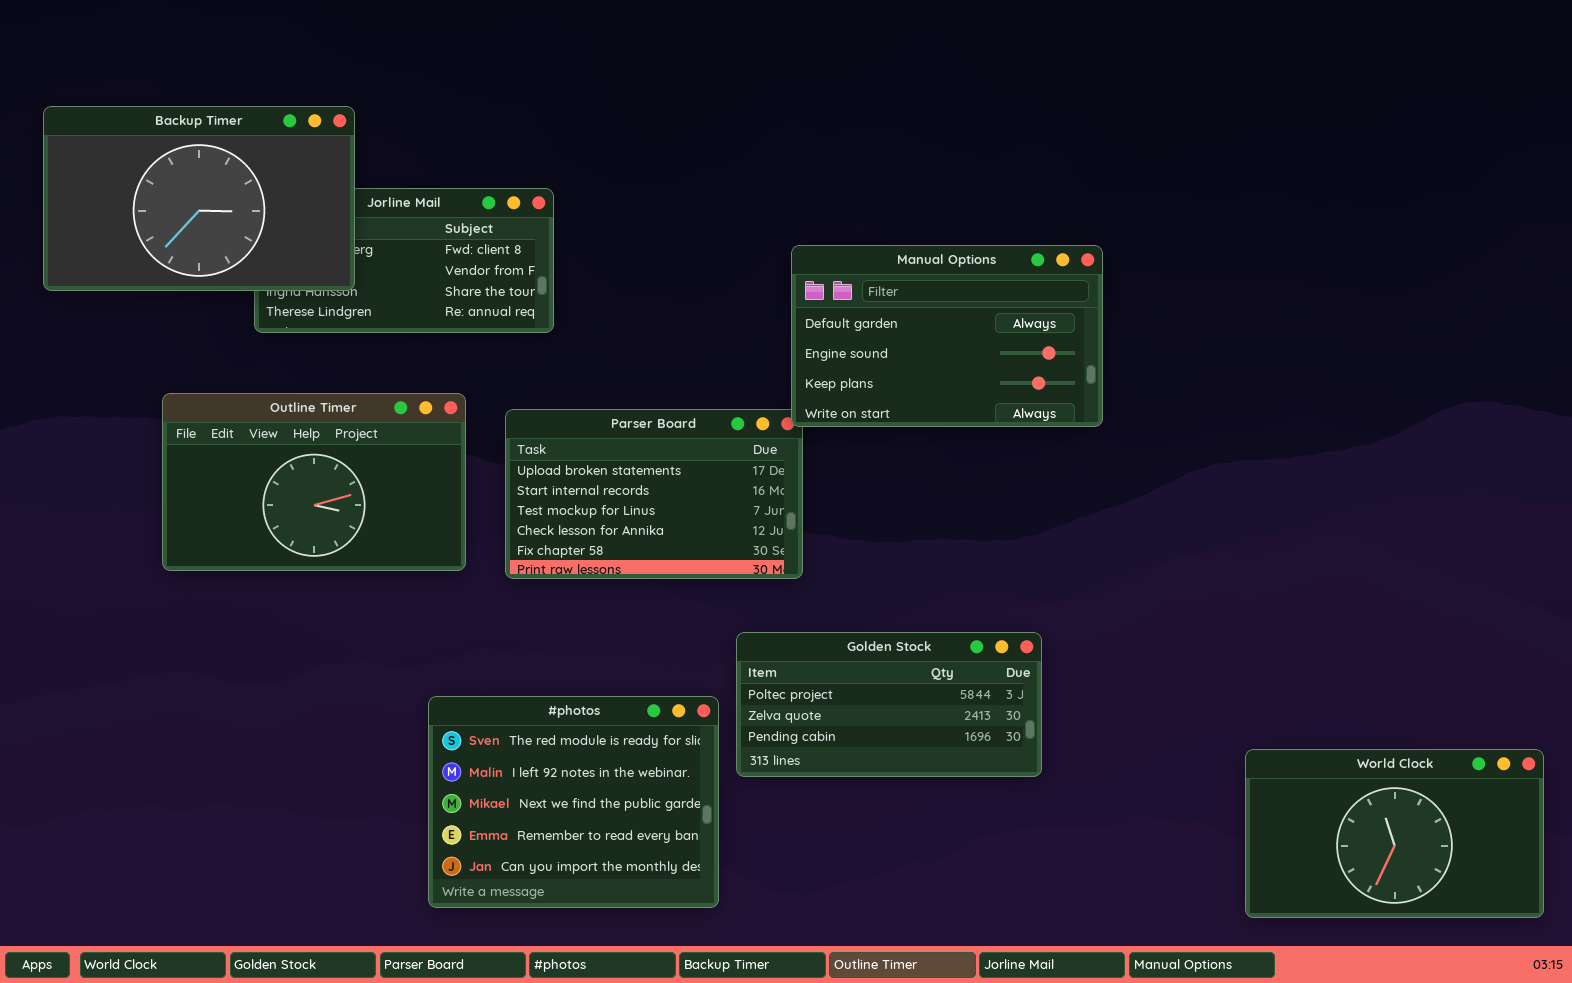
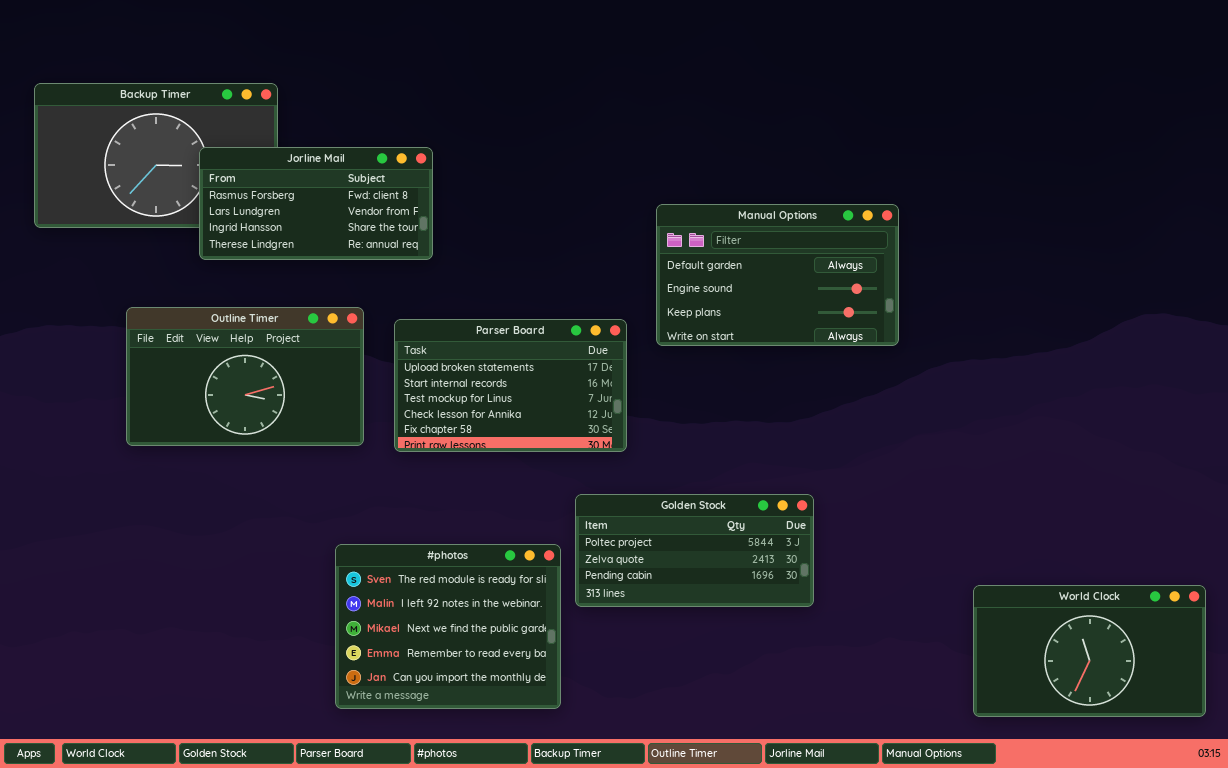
Jorline Mail: [254,188,554,333] -> [199,147,433,260], raised
Manual Options: [791,245,1103,427] -> [656,204,899,346], moved

